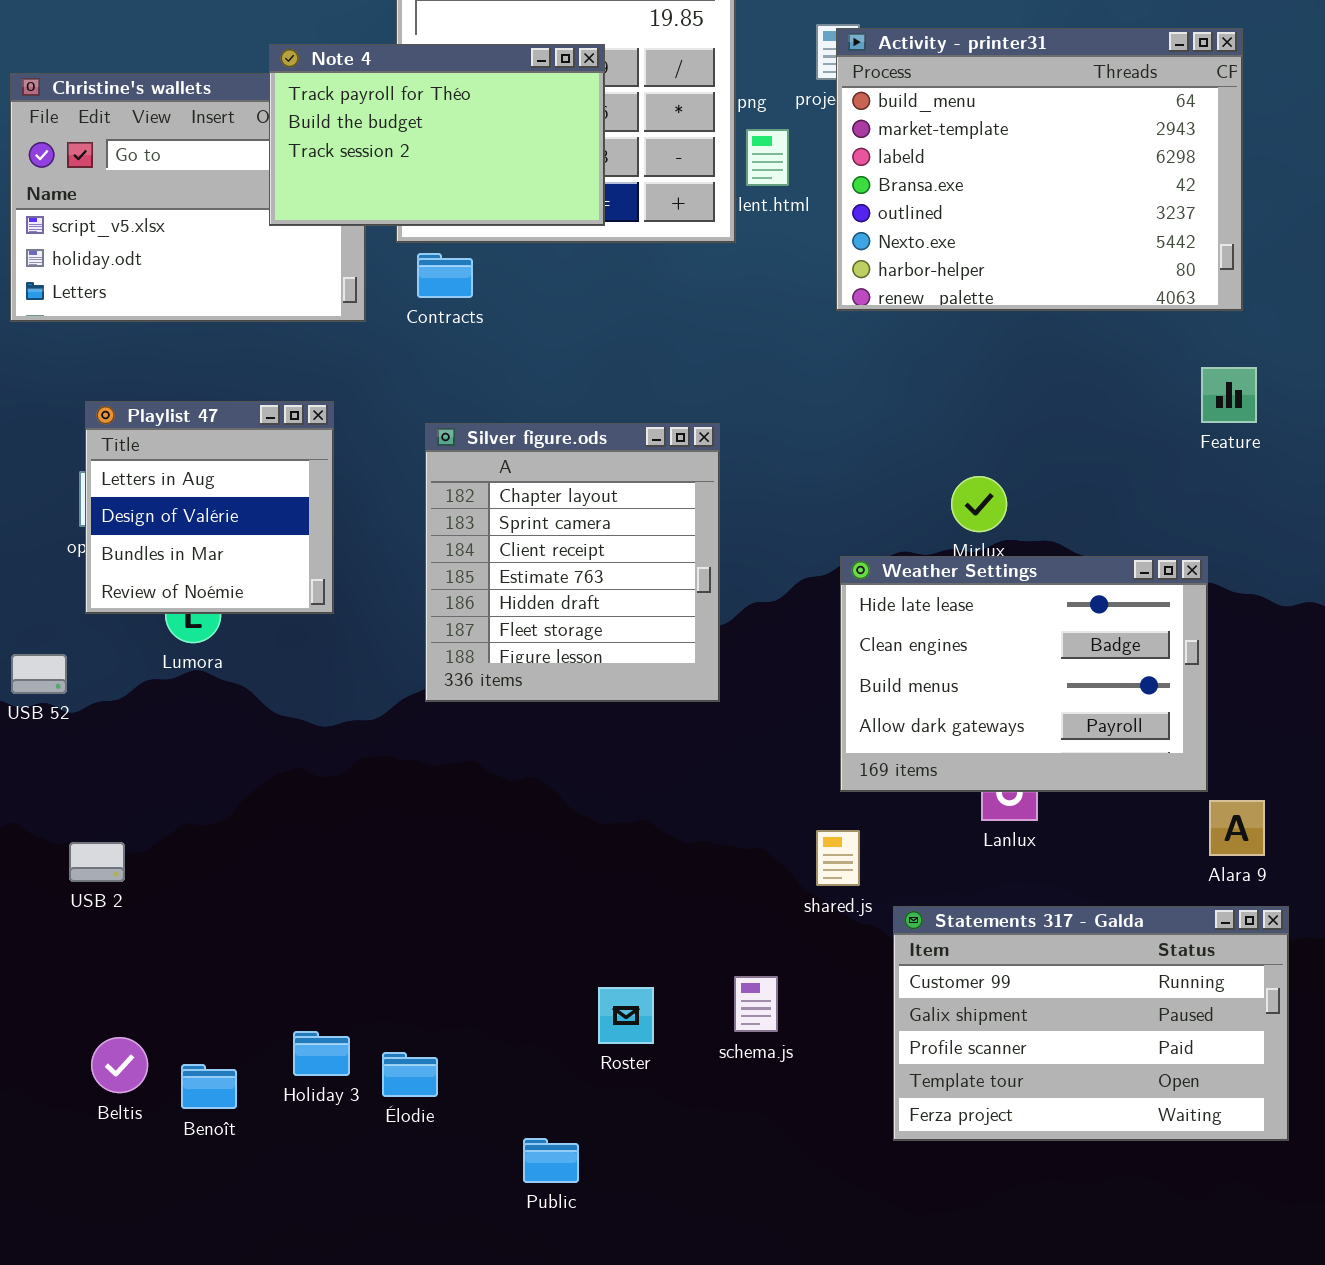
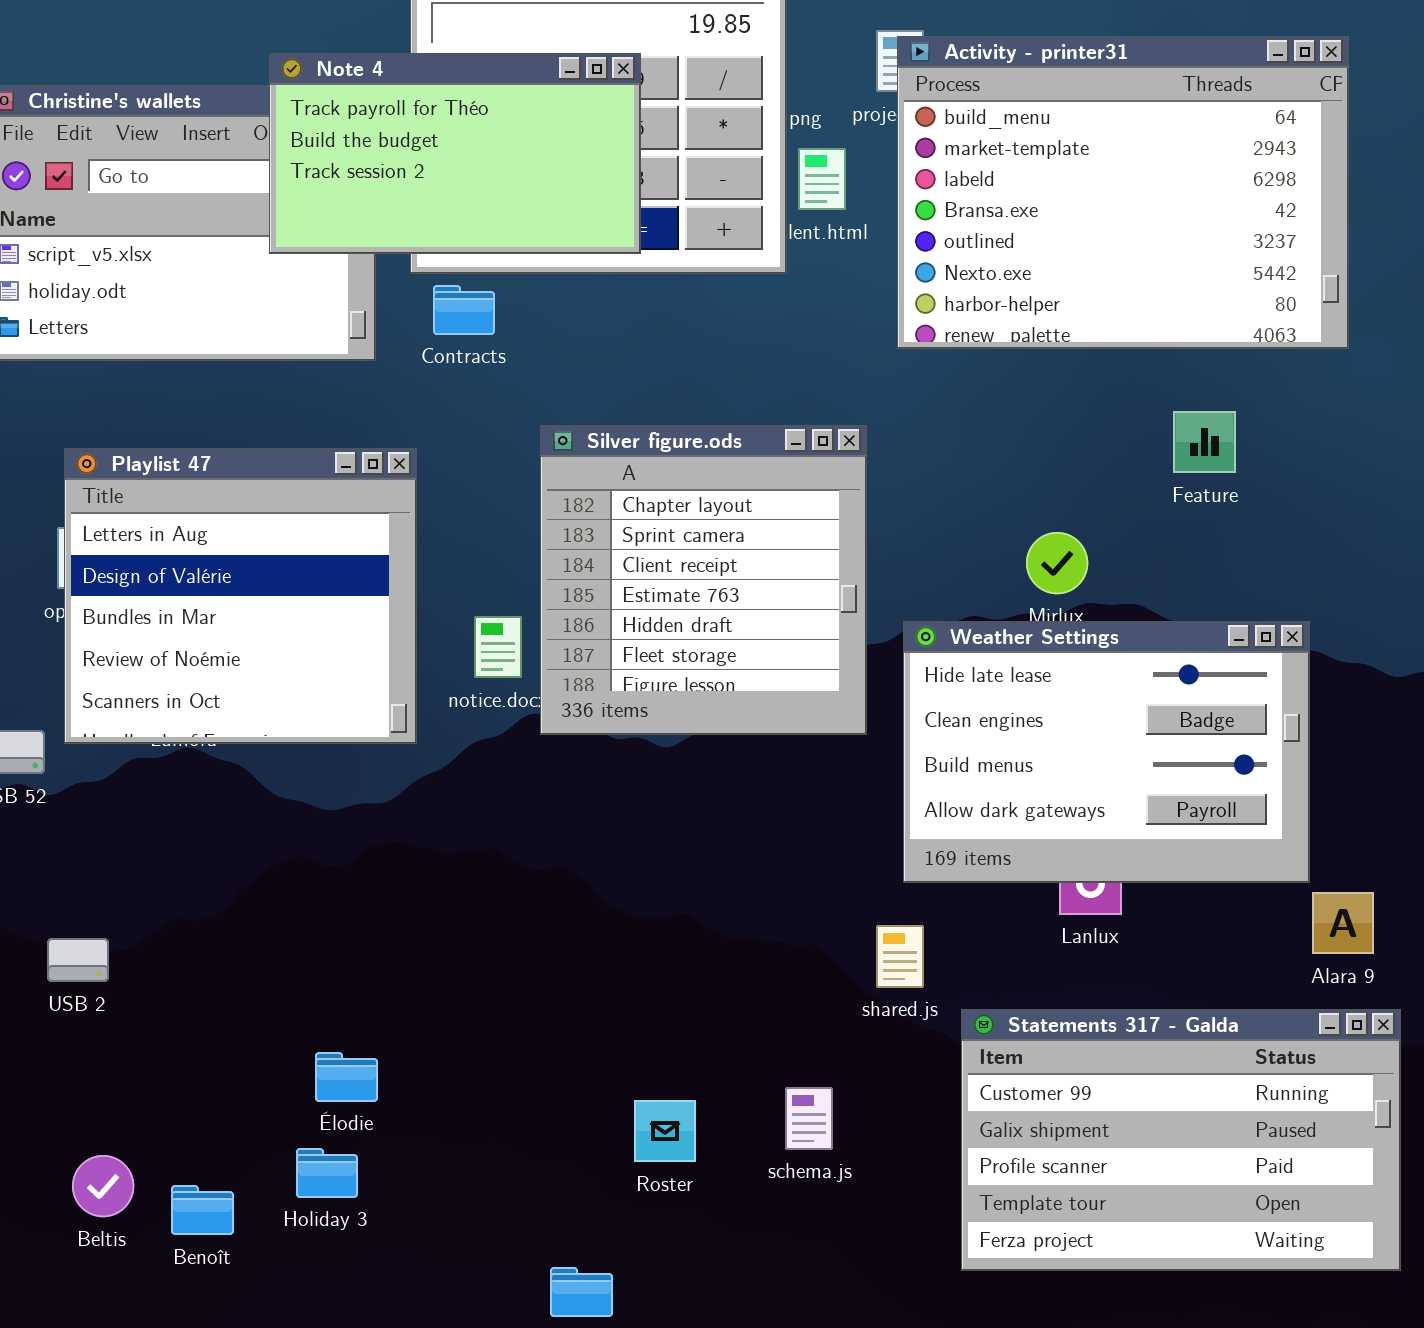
Feature: [1201,367,1257,423] -> [1173,411,1236,473], moved
Playlist 47: [85,401,334,614] -> [64,448,417,744], resized
Silver figure.ods: [425,423,720,702] -> [540,425,867,735], moved
Élodie: [382,1052,438,1097] -> [315,1052,378,1102], moved

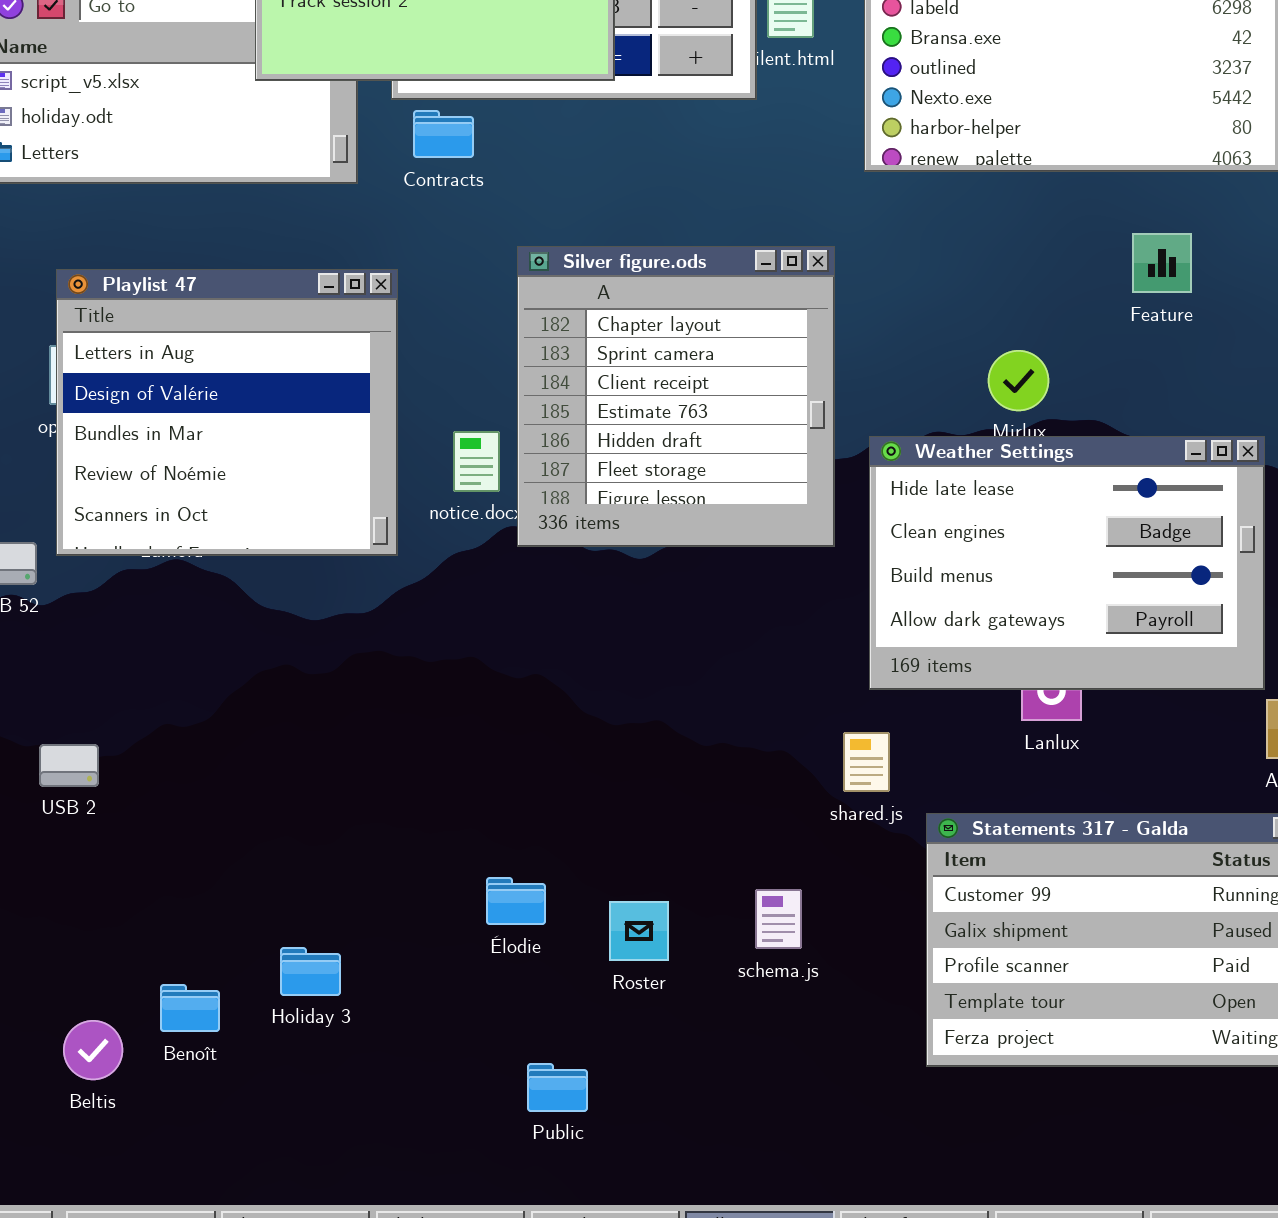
Élodie: [315,1052,378,1102] -> [486,877,546,925], moved
Beltis: [72,1155,134,1217] -> [63,1020,123,1080], moved

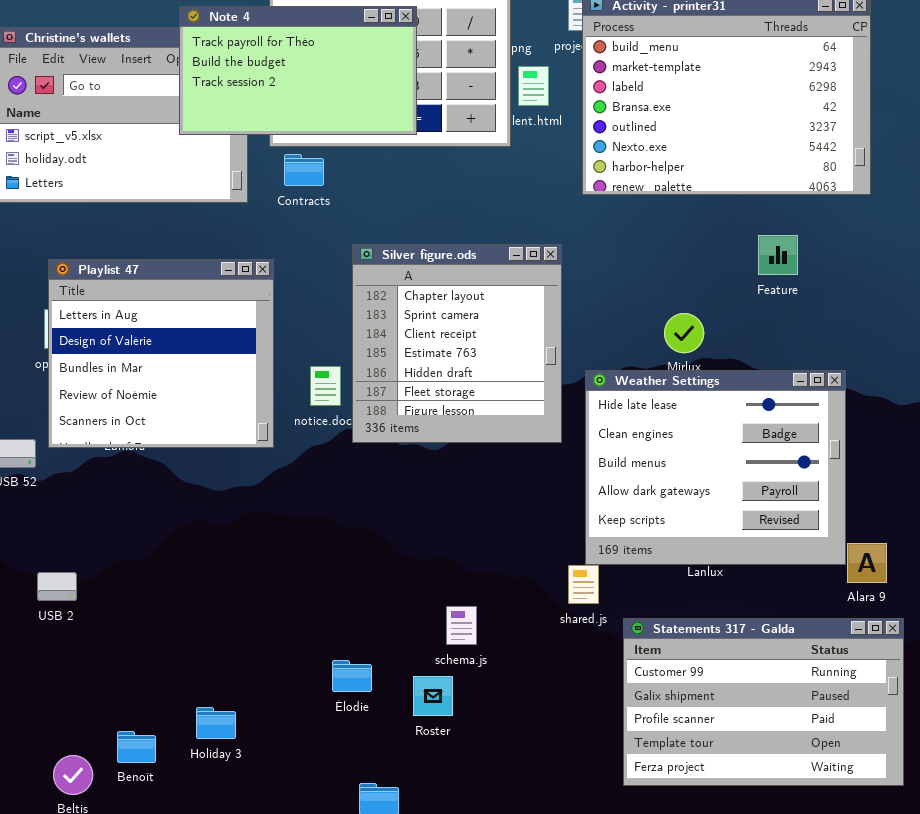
Weather Settings: [869,436,1265,690] -> [585,370,846,565], resized
schema.js: [755,889,802,949] -> [446,606,477,645], moved

